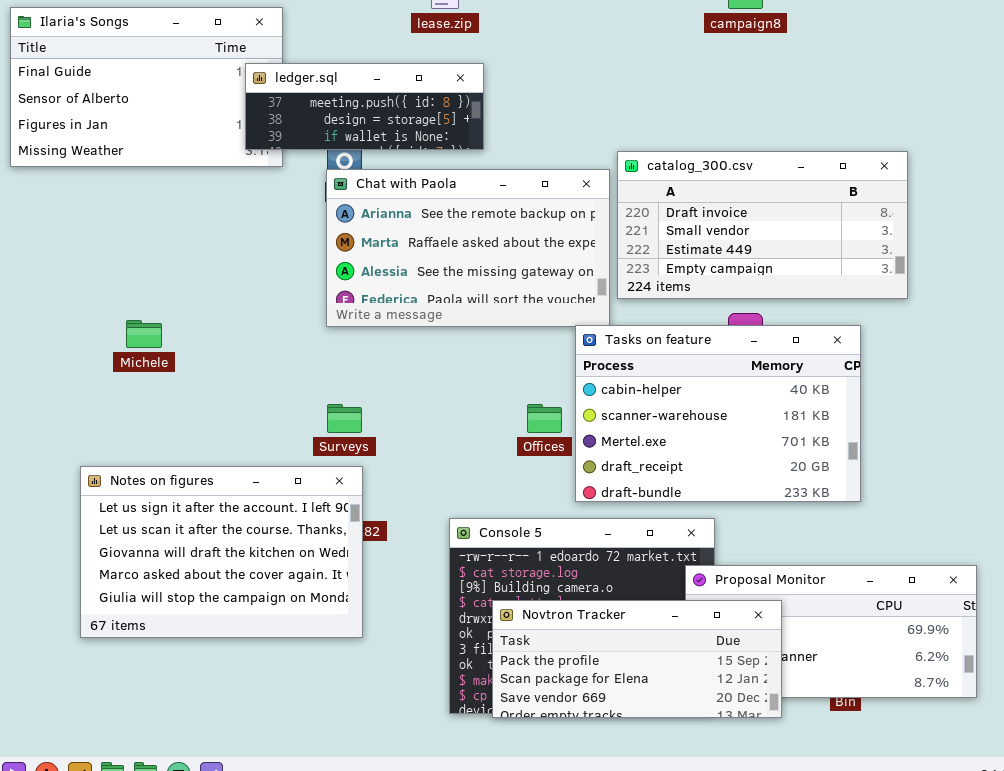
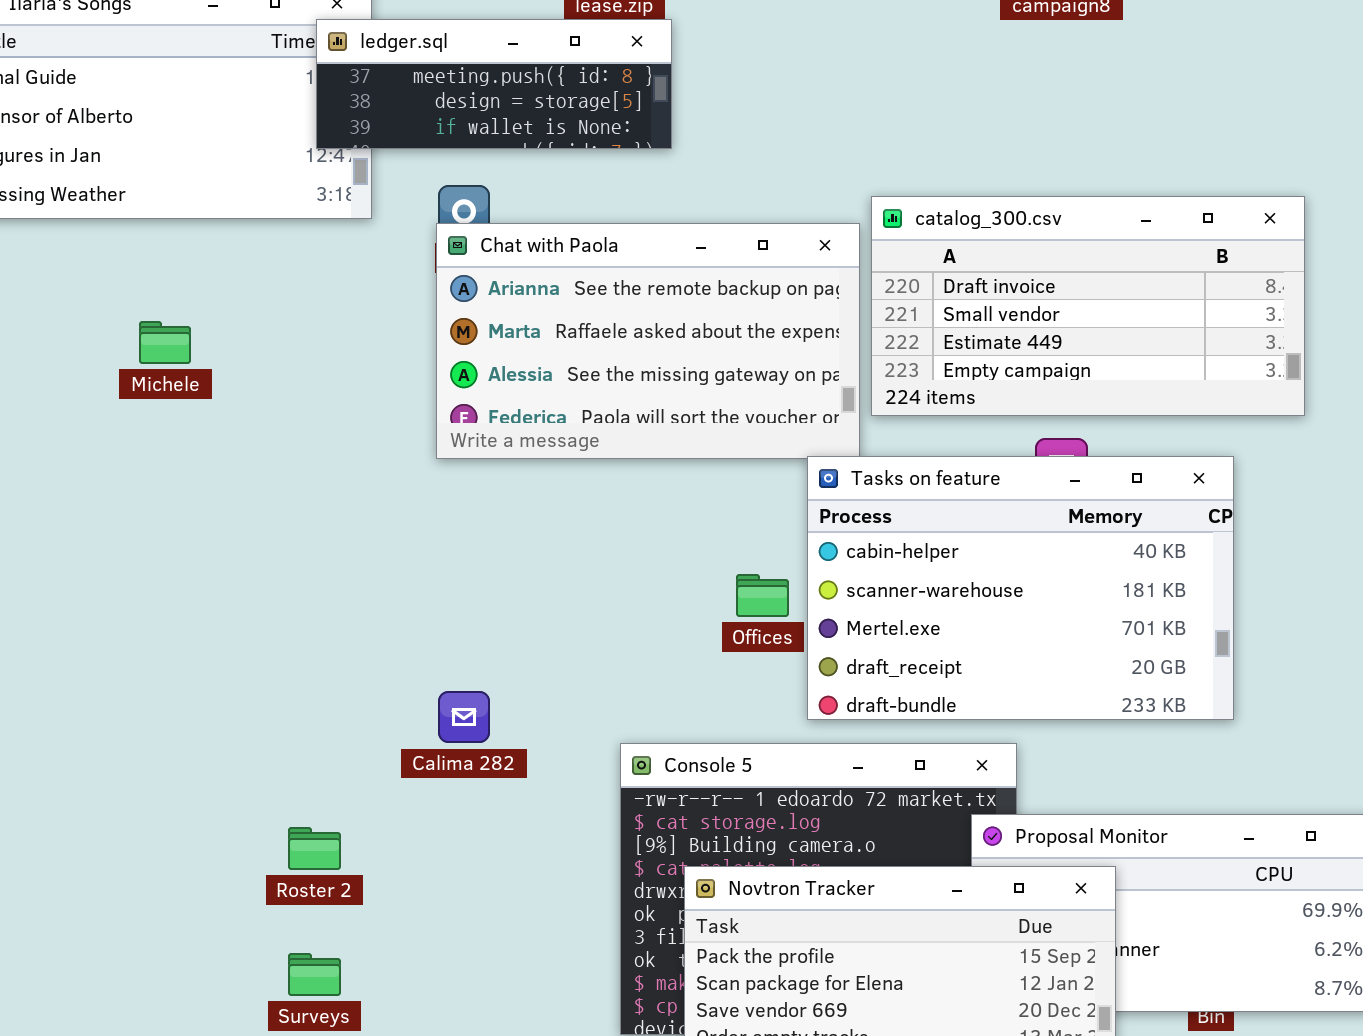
ledger.sql: [245,63,484,150] -> [316,19,672,149], moved
Michele: [126,320,162,348] -> [139,321,191,364], moved
Surveys: [327,404,362,433] -> [288,953,341,996], moved
Notes on figures: [80,466,363,638] -> none, closed

